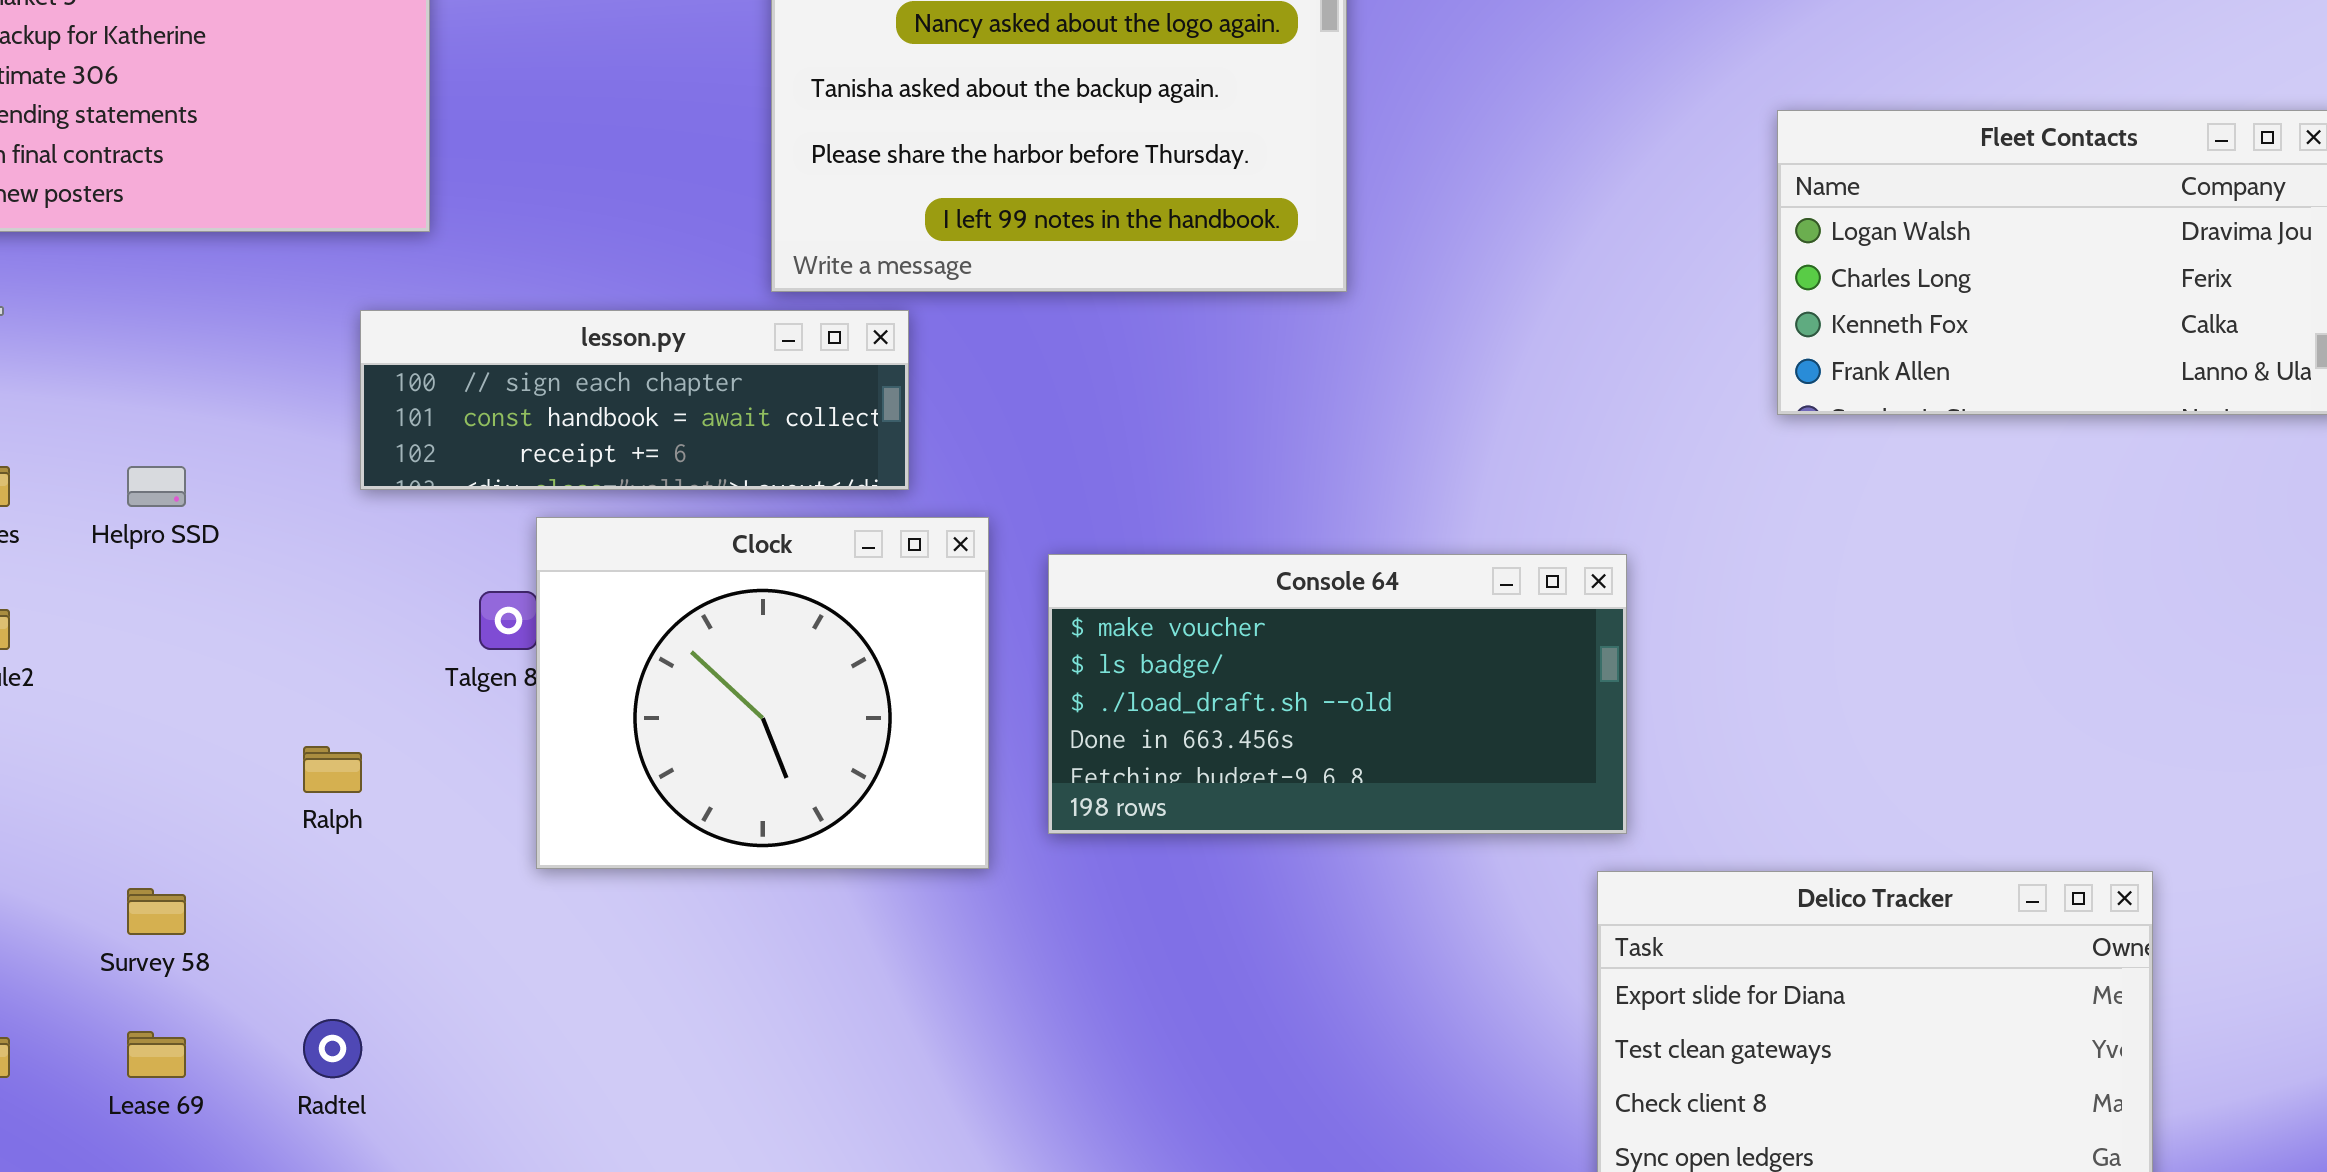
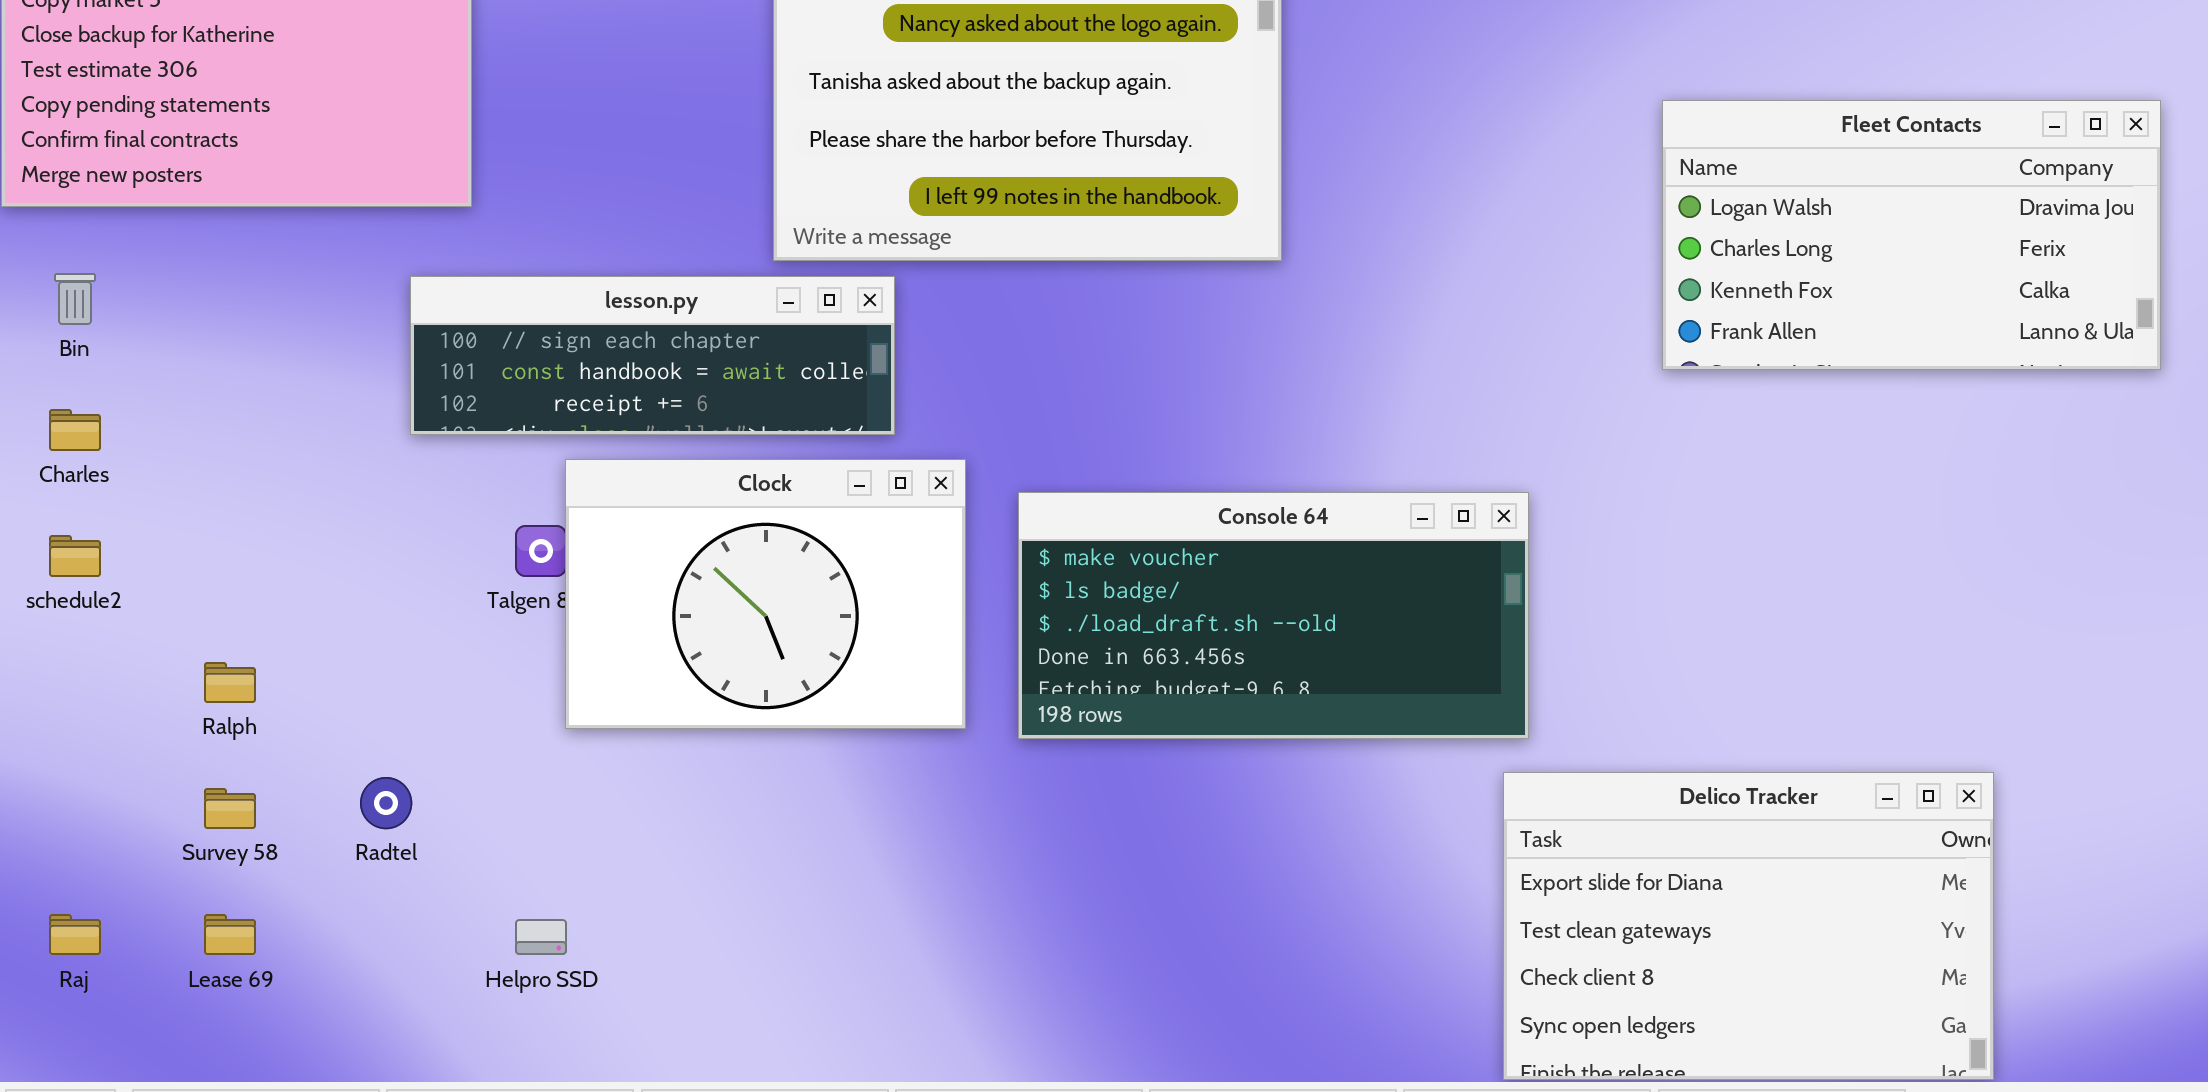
Helpro SSD: [127,466,186,507] -> [515,919,567,955], moved
Clock: [536,517,989,869] -> [565,459,966,729], resized
Ralph: [303,746,362,793] -> [204,662,256,703], moved
Radtel: [303,1019,362,1078] -> [360,777,412,829], moved

